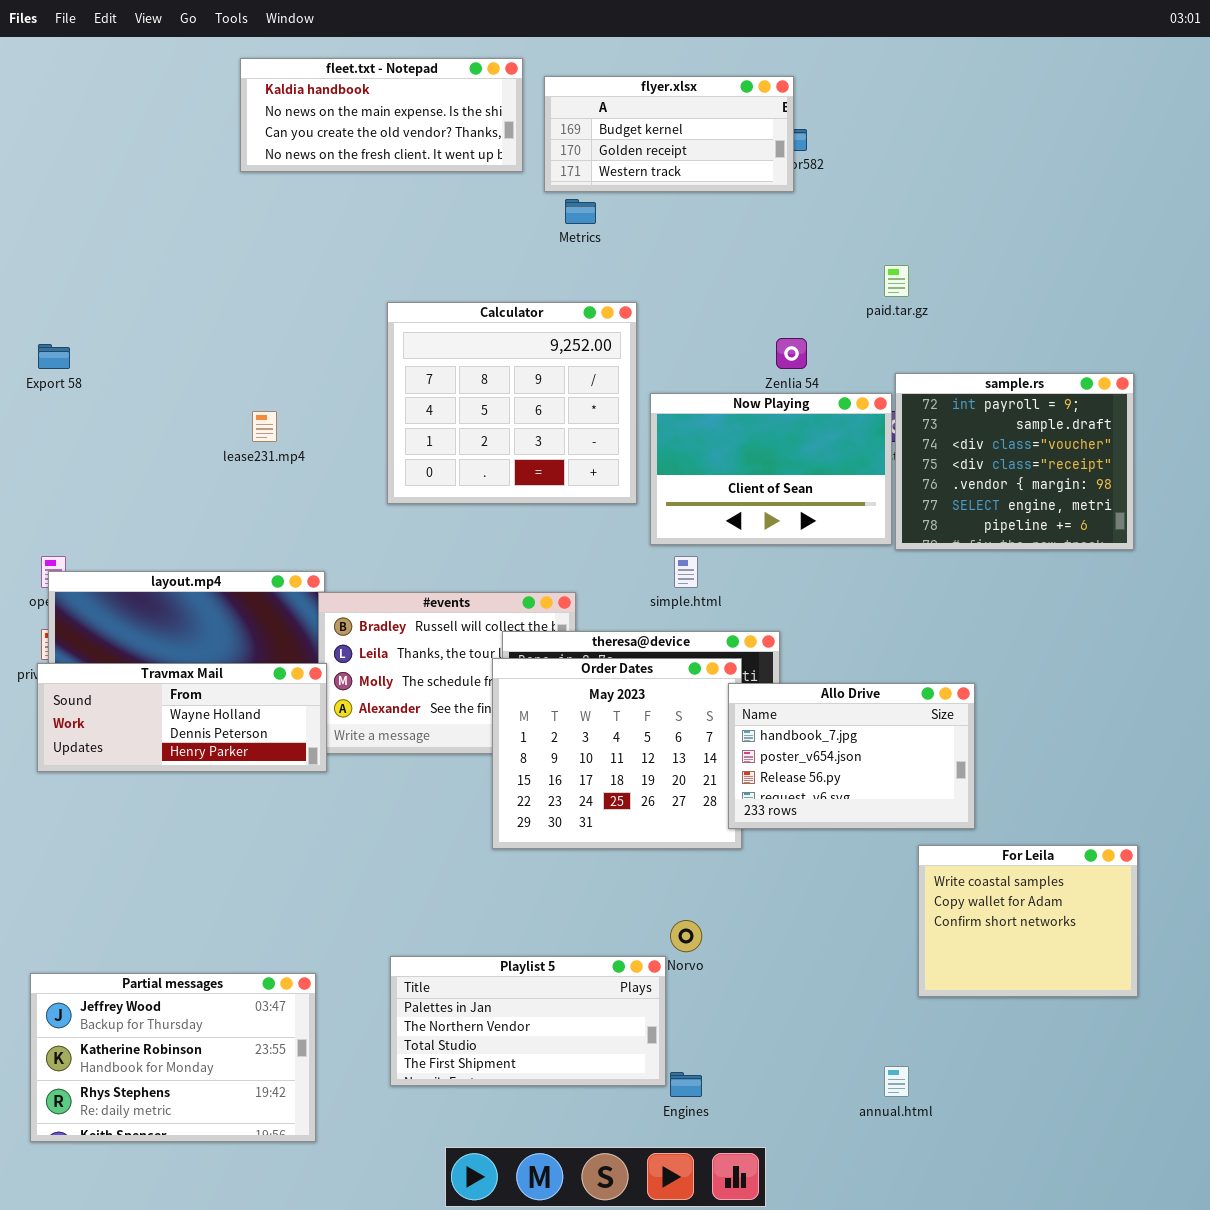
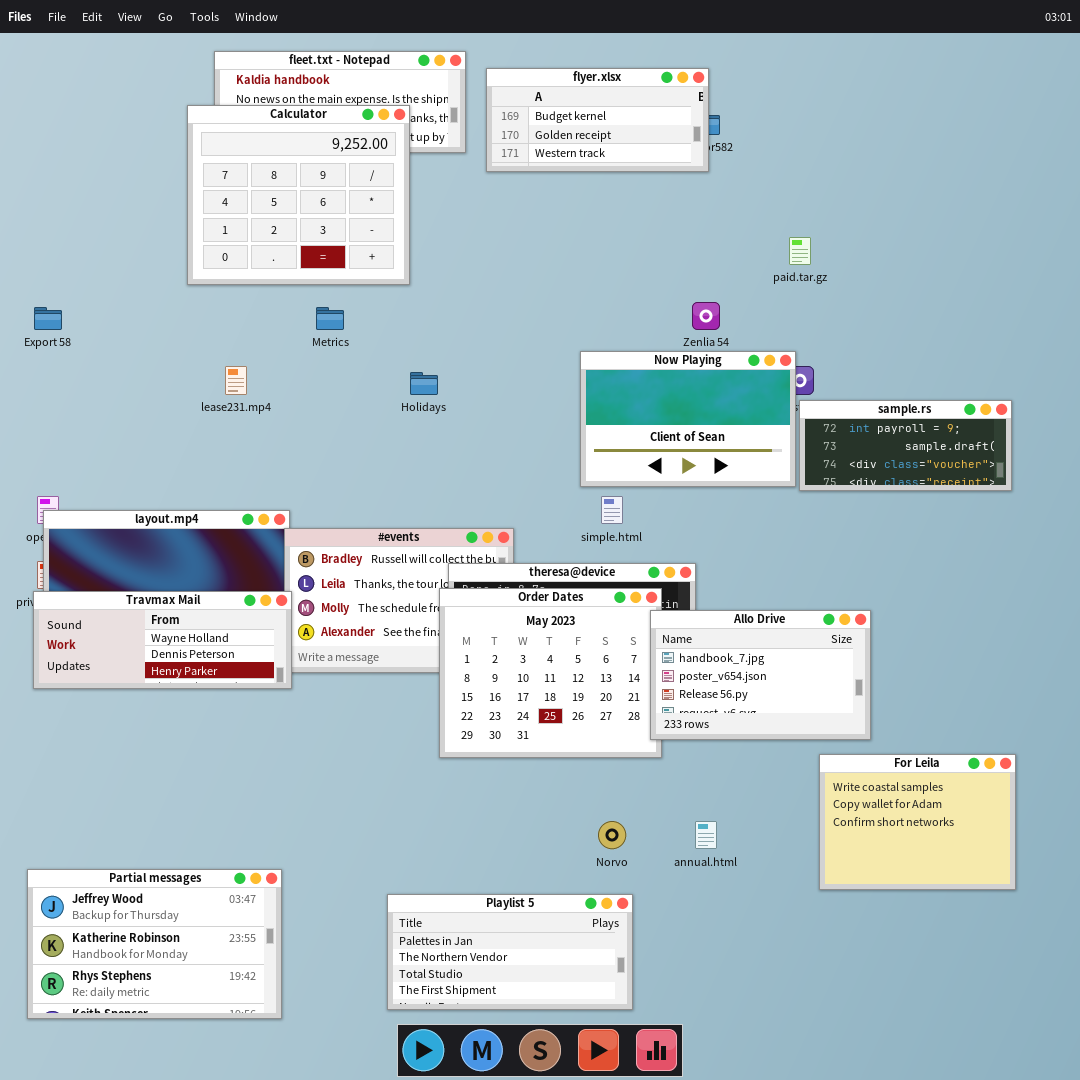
Metrics: [565,199,596,224] -> [316,307,344,330], moved
Calculator: [387,302,637,504] -> [187,105,410,285], moved
sample.rs: [895,373,1134,550] -> [799,400,1012,491], resized
Playlist 5: [390,956,666,1086] -> [387,894,633,1010], moved
annual.html: [884,1066,909,1097] -> [695,821,717,849], moved

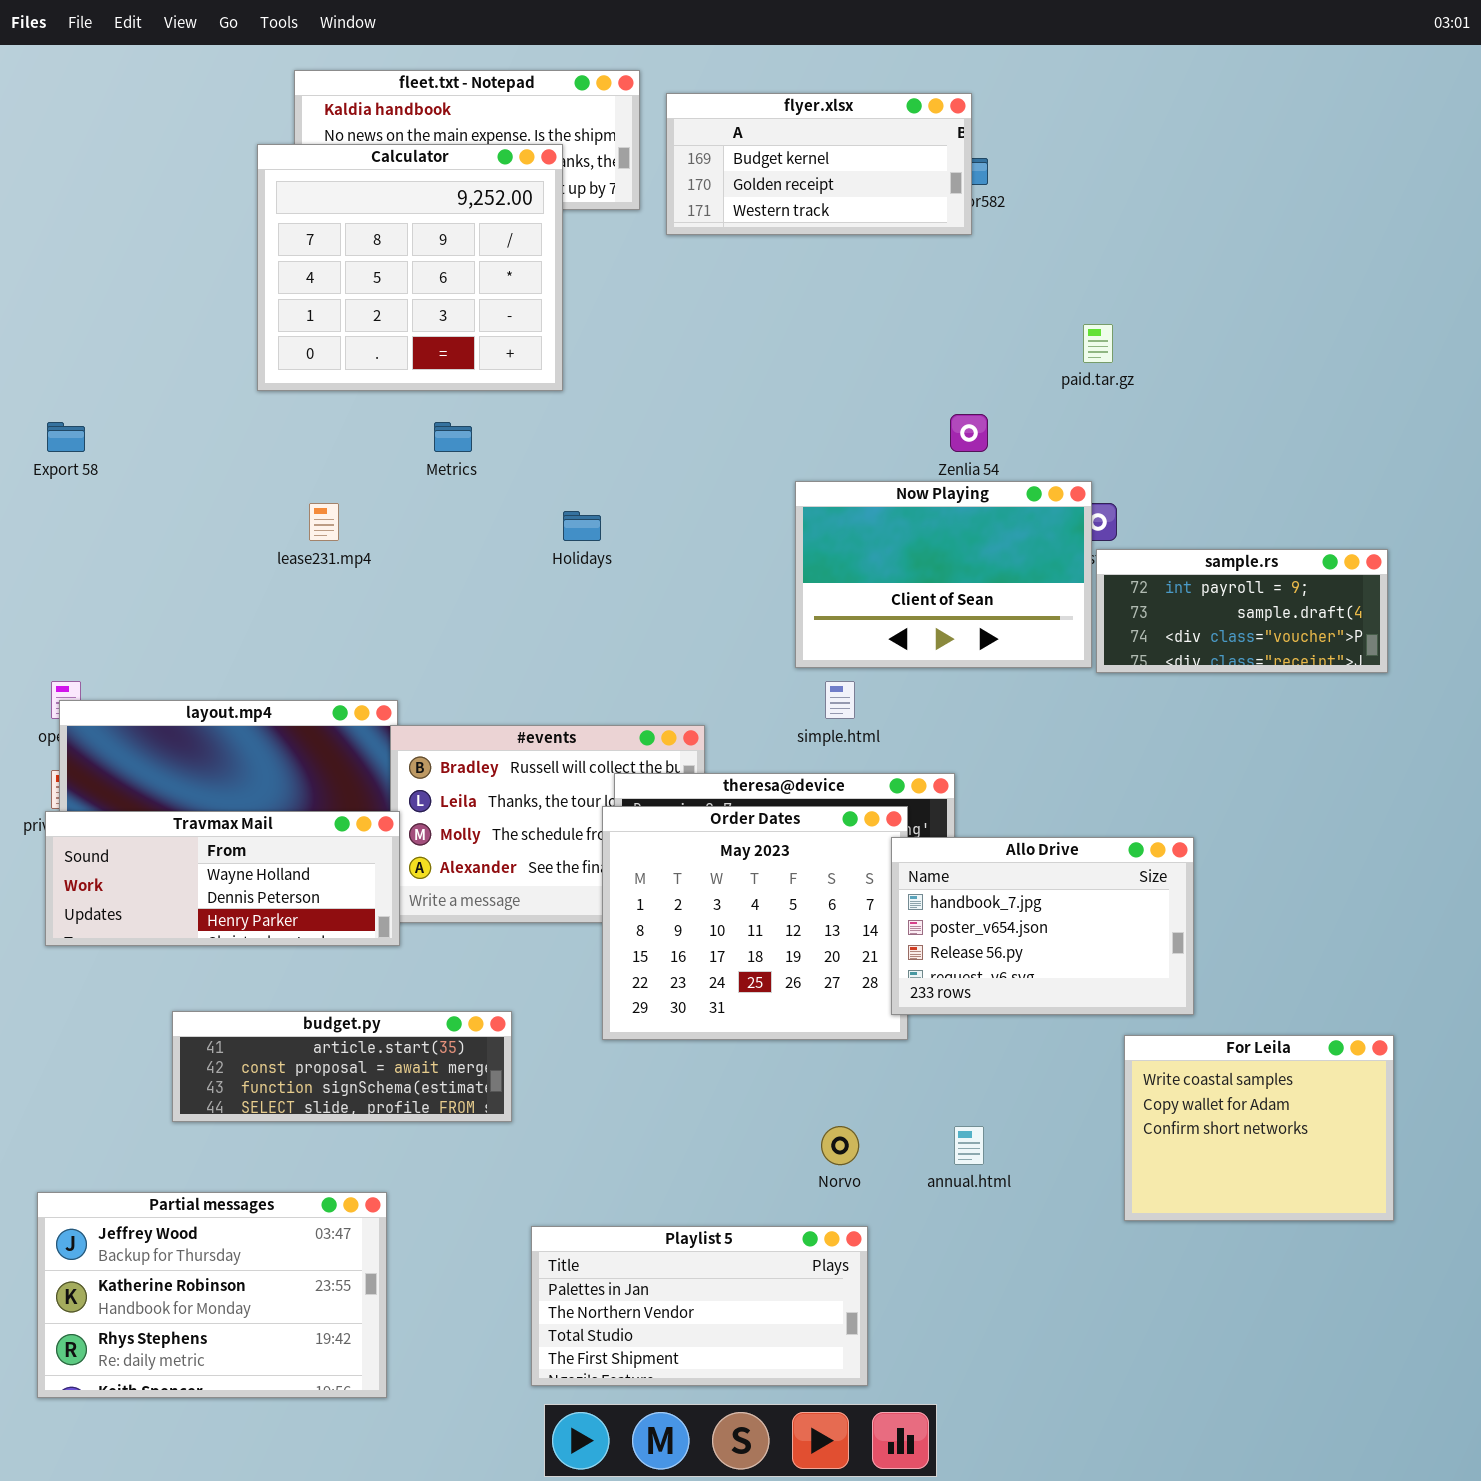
budget.py: none -> [172,1011,512,1122], opened

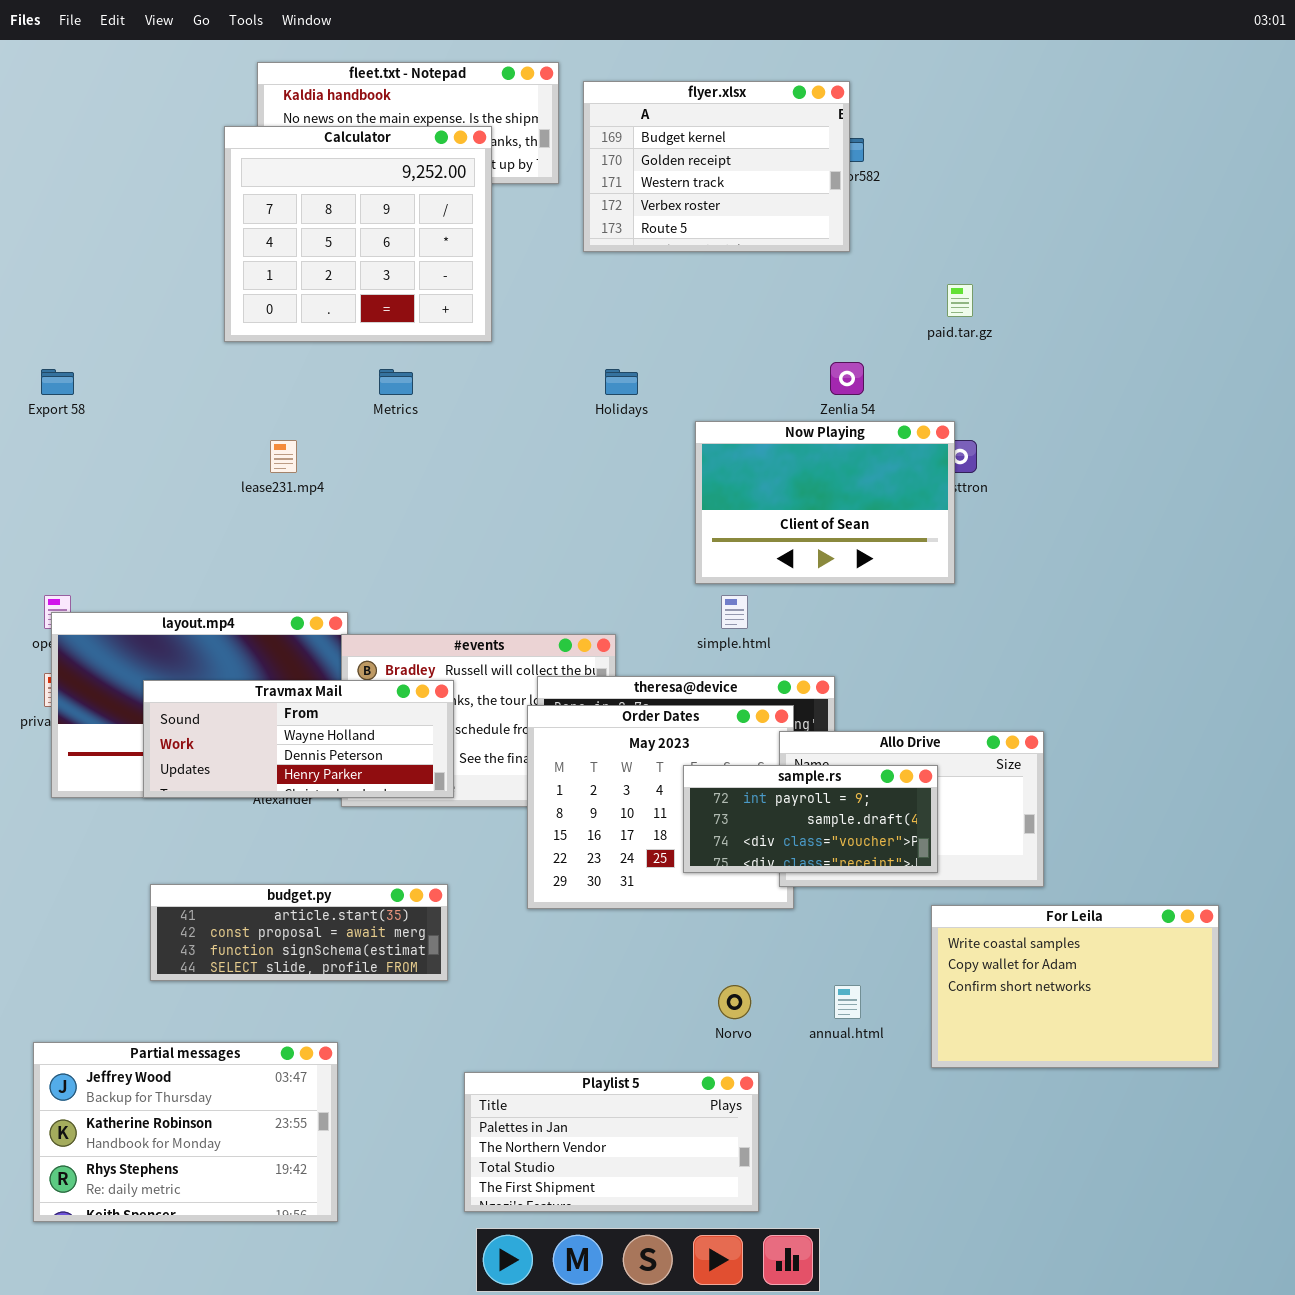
flyer.xlsx: [666,93,972,235] -> [583,81,850,252], resized
Holidays: [563,511,601,541] -> [605,369,638,395], moved
sample.rs: [1096,549,1388,673] -> [683,765,938,873], moved
Travmax Mail: [45,811,400,946] -> [143,680,454,798], moved
For Leila: [1124,1035,1394,1221] -> [931,905,1219,1068], resized

